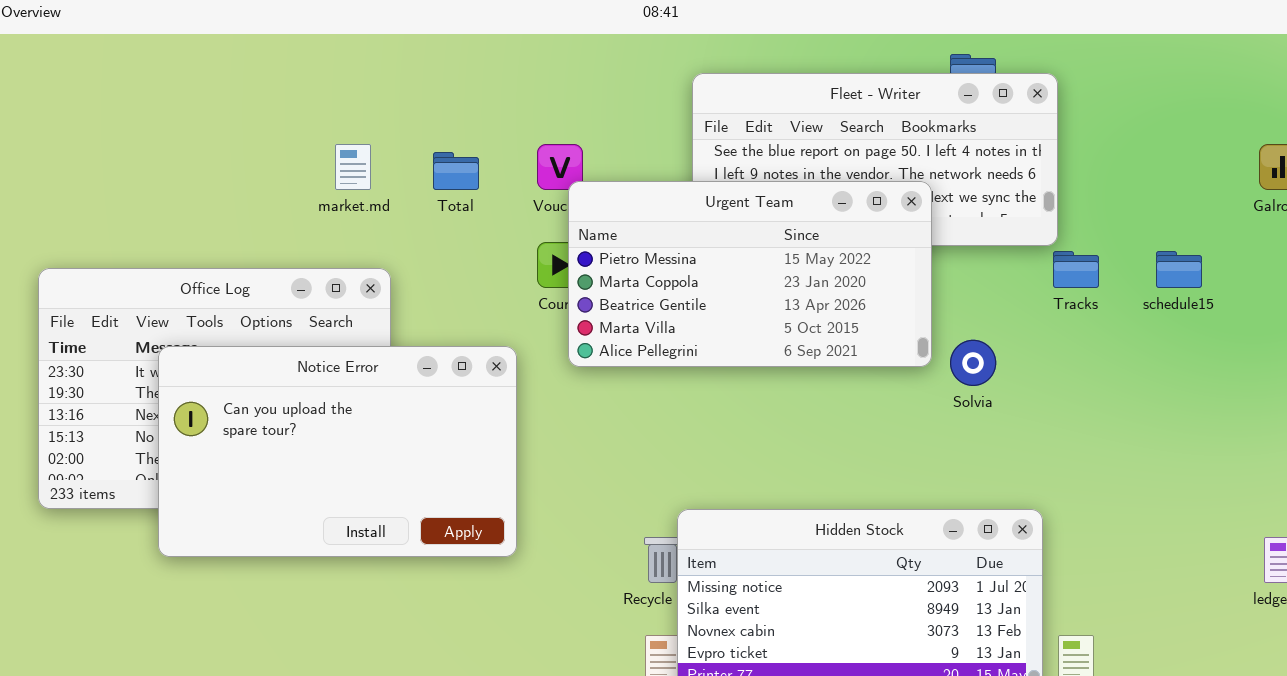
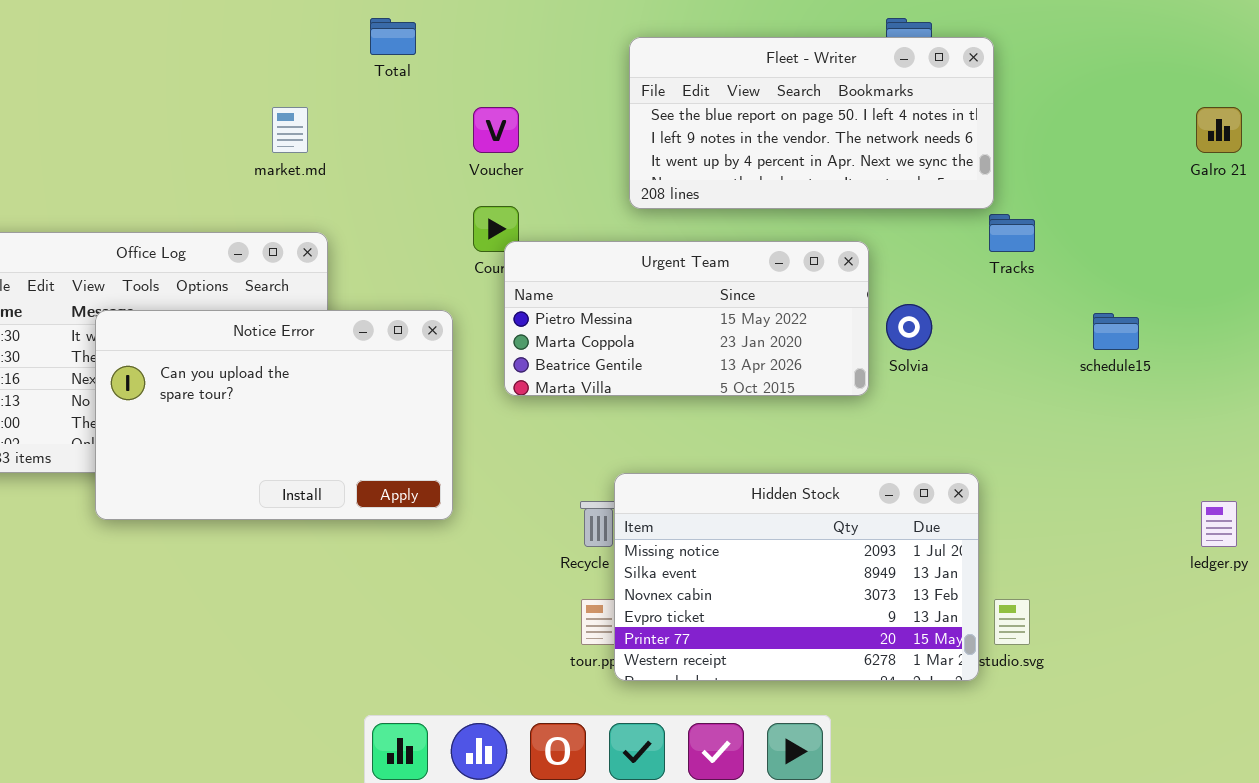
Total: [433,152,479,190] -> [370,18,416,55], moved
Urgent Team: [568,181,932,367] -> [504,241,869,396], moved, resized
schedule15: [1156,251,1202,288] -> [1093,313,1139,350], moved

